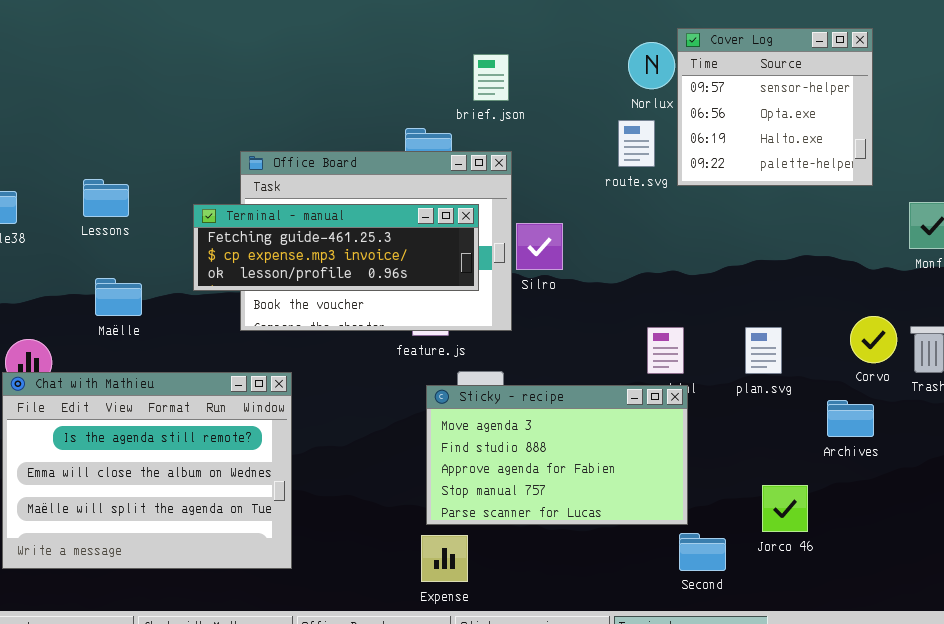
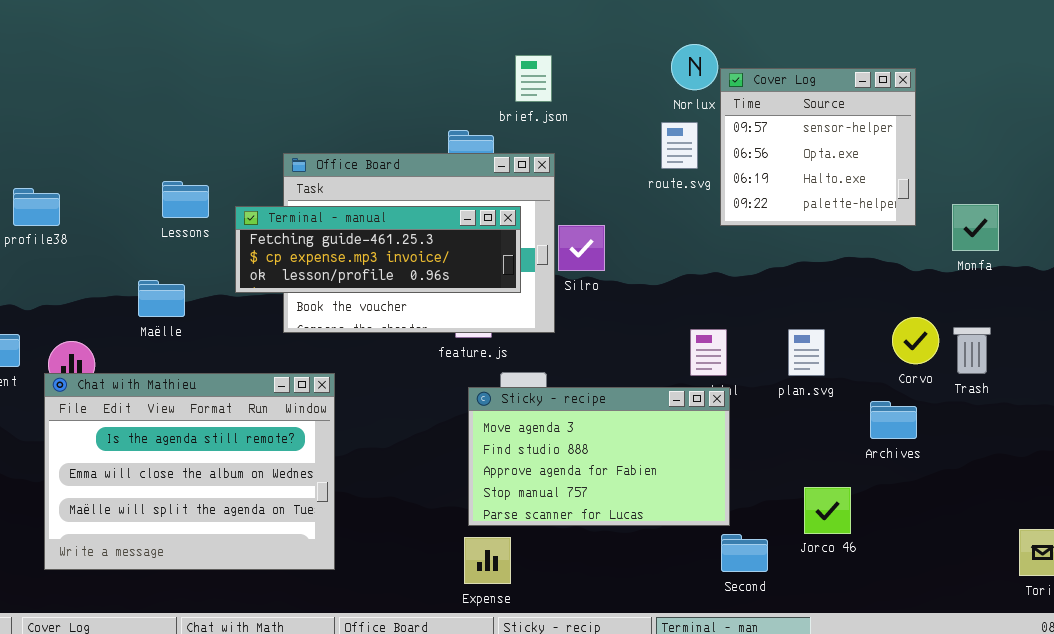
Cover Log: [677,28,873,186] -> [720,68,916,226], moved
Lessons: [83,179,129,217] -> [162,181,209,218], moved

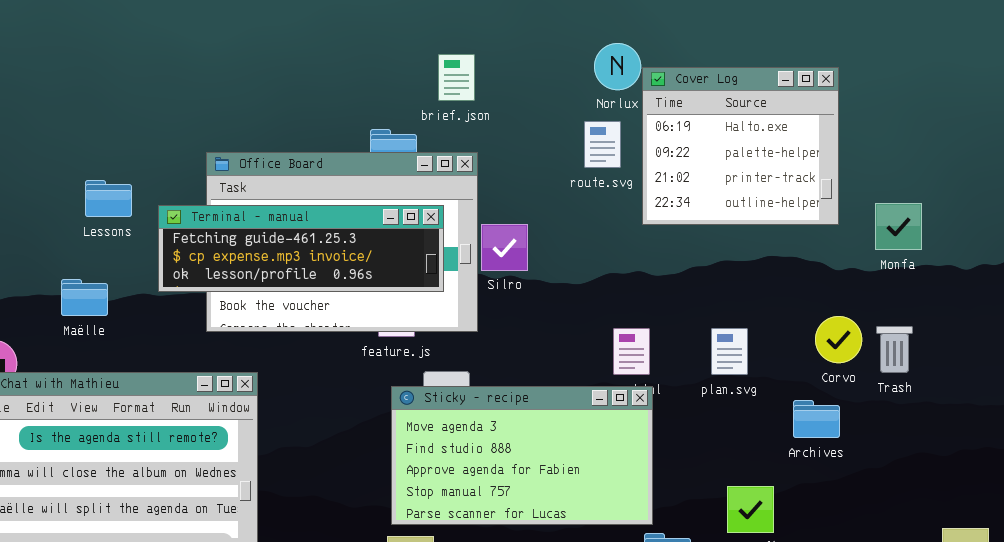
Cover Log: [720,68,916,226] -> [642,67,839,225], scrolled down 2 rows

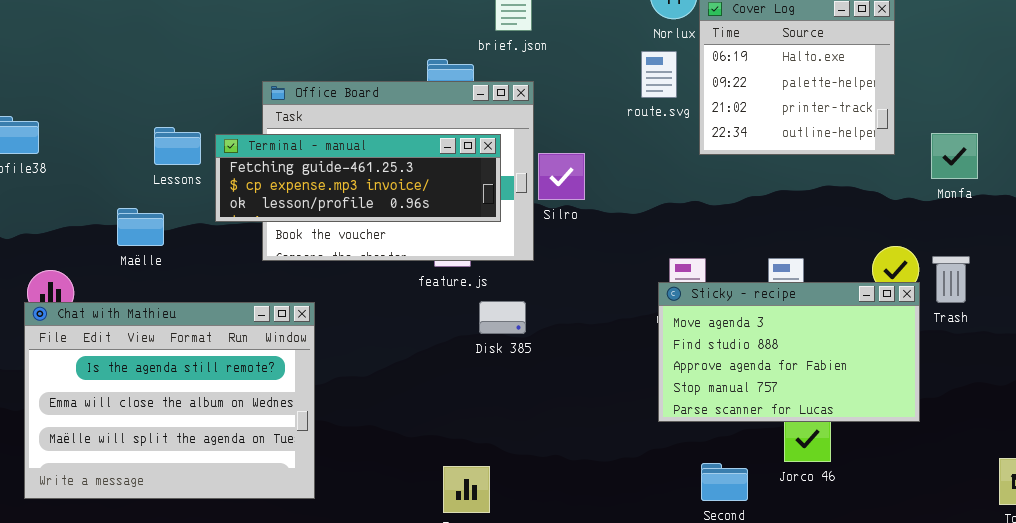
Lessons: [85,180,132,217] -> [154,127,201,165], moved
Sticky - recipe: [391,386,653,525] -> [658,282,920,422], moved

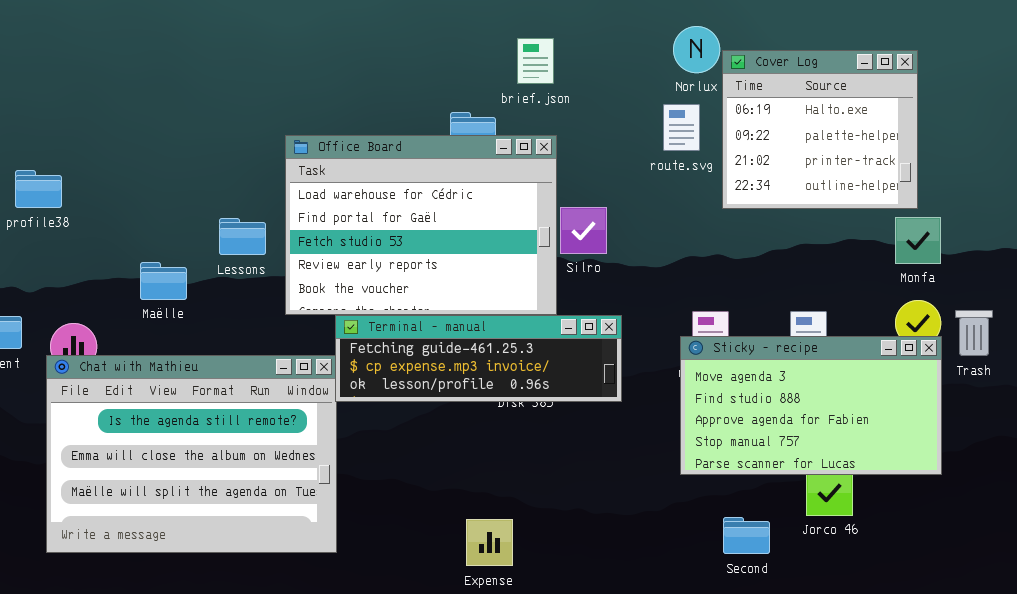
Lessons: [154,127,201,165] -> [219,218,266,255], moved
Monfa: [931,133,978,179] -> [895,217,941,264], moved
Terminal - manual: [215,134,501,222] -> [335,315,622,402], moved

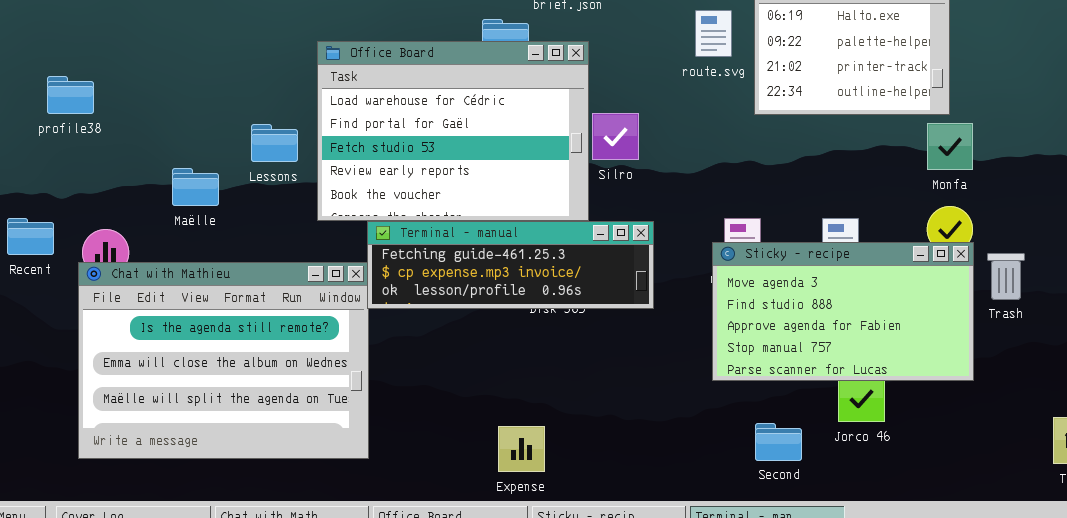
Trash: [955,310,993,356] -> [987,253,1025,300], moved

